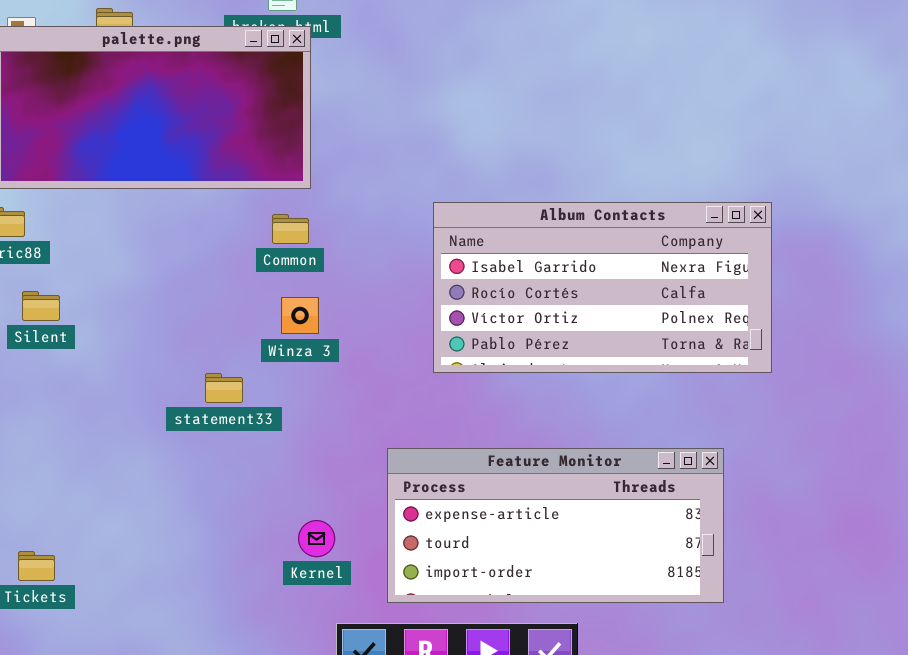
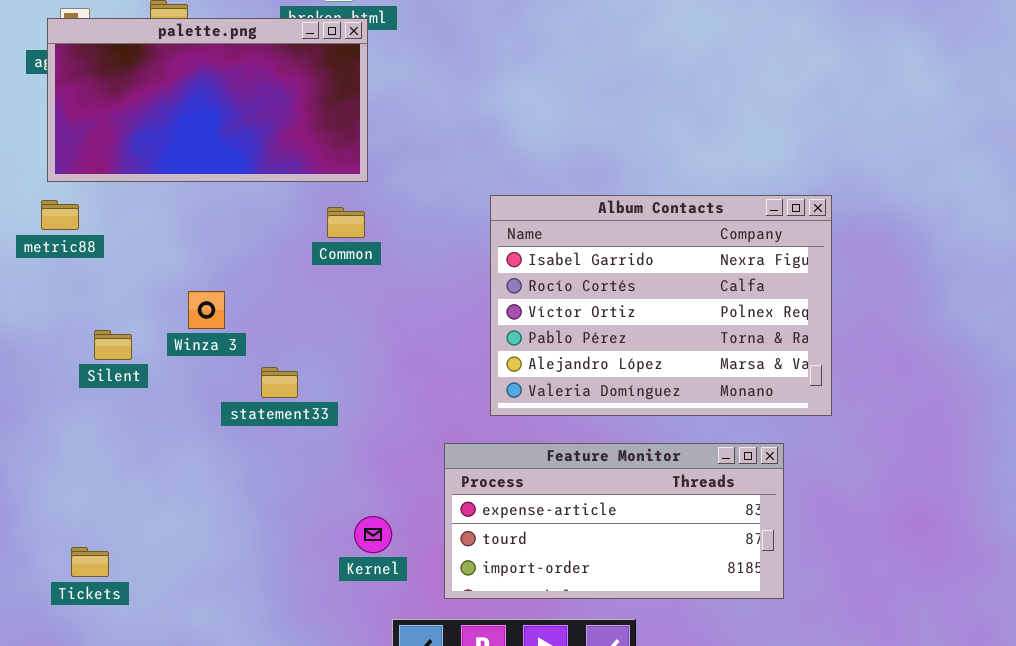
Album Contacts: [433,202,772,373] -> [490,195,832,416], resized
Silent: [22,291,60,321] -> [94,330,132,360], moved
Winza 3: [281,297,319,334] -> [188,291,225,329], moved

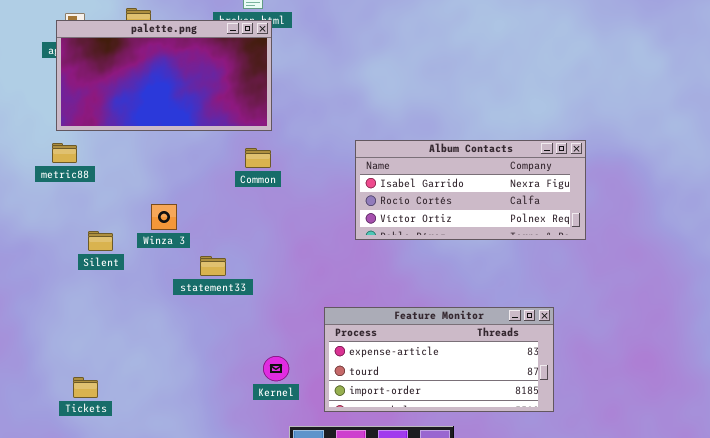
Album Contacts: [490,195,832,416] -> [355,140,586,240], resized

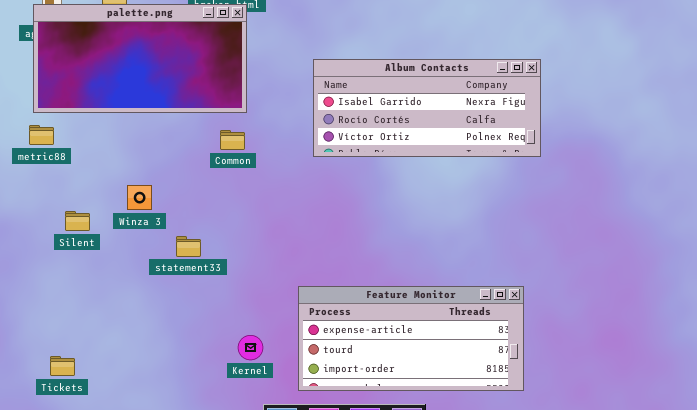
Album Contacts: [355,140,586,240] -> [313,59,541,157], moved

